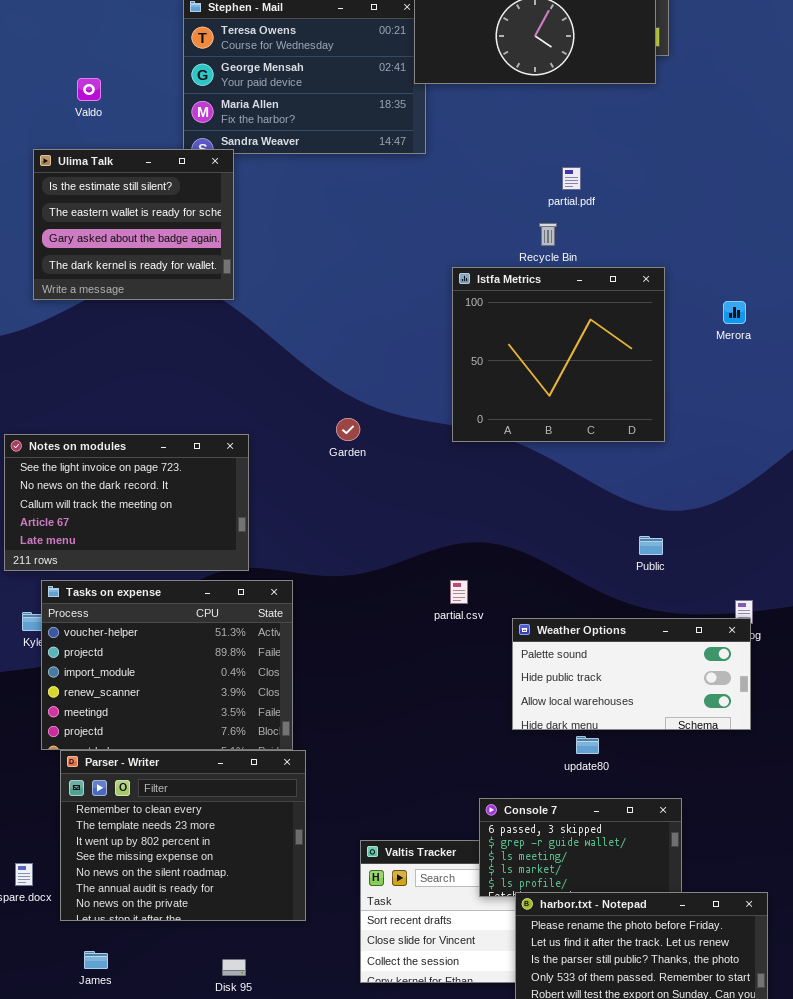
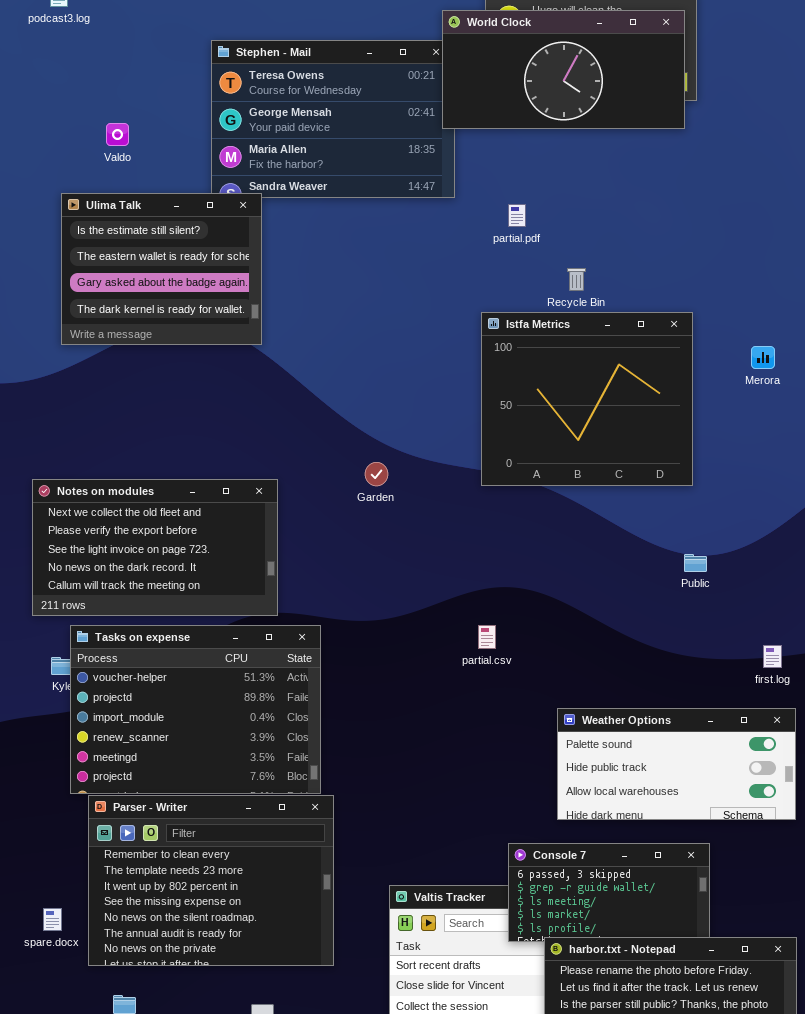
partial.pdf: [562,167,581,190] -> [508,204,526,227], moved
Notes on modules: [4,434,249,571] -> [32,479,278,616], scrolled up 2 rows
Public: [639,536,663,555] -> [684,554,707,572], moved
Weather Options: [512,618,751,730] -> [557,708,796,820], moved

